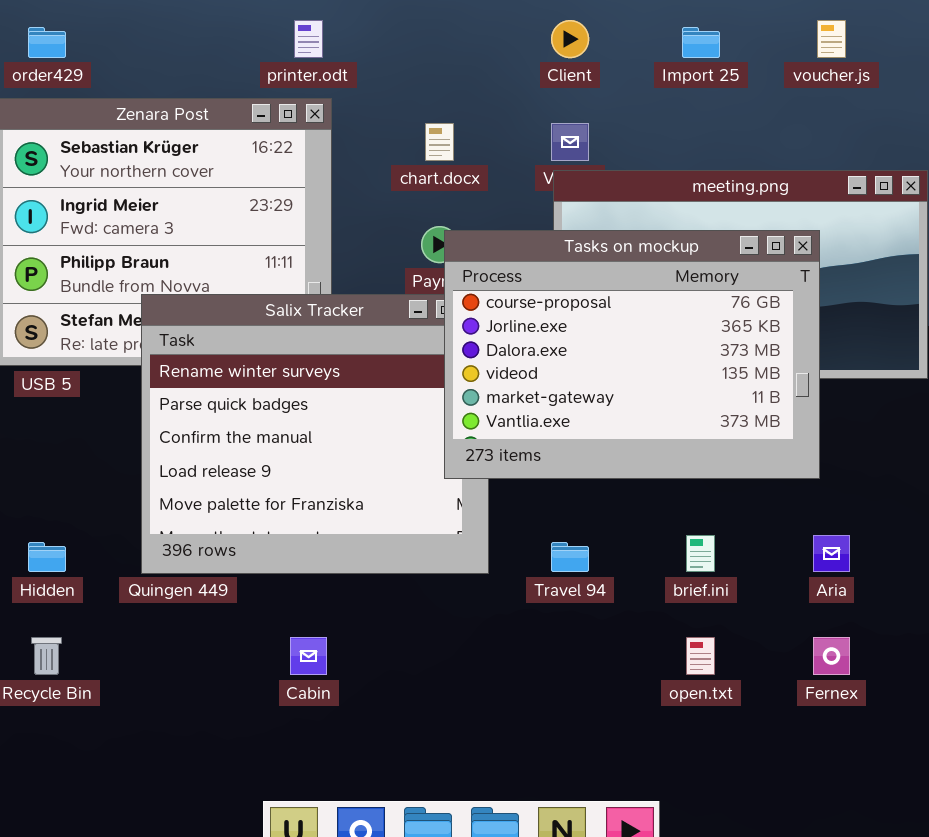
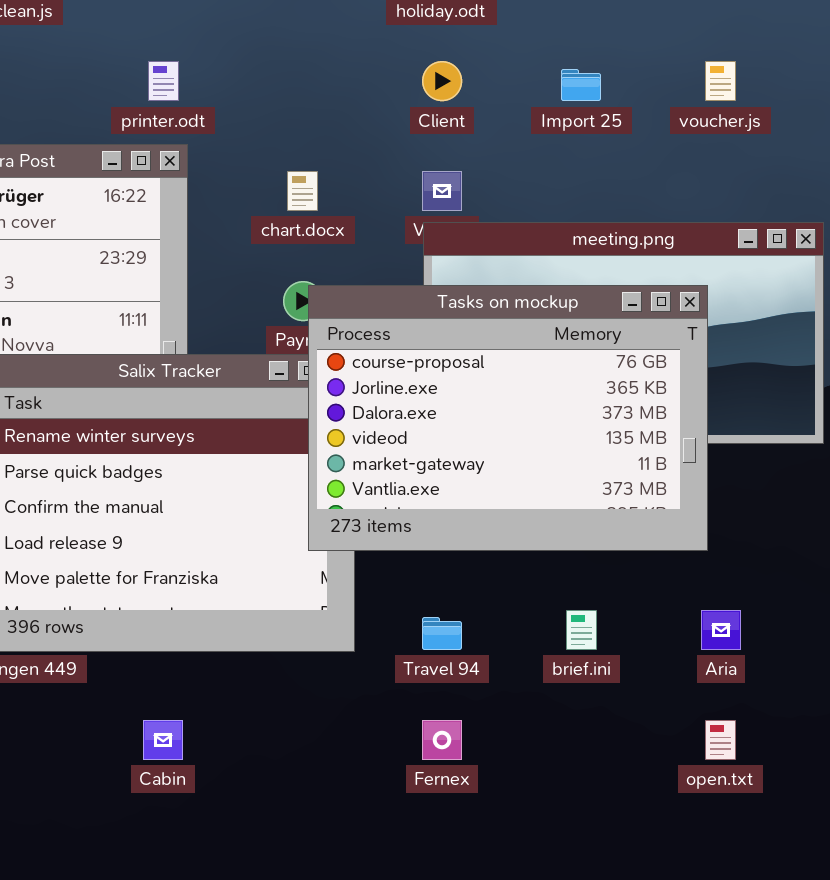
open.txt: [686,637,715,675] -> [705,720,736,760], moved
Fernex: [813,637,850,675] -> [422,720,462,760], moved

